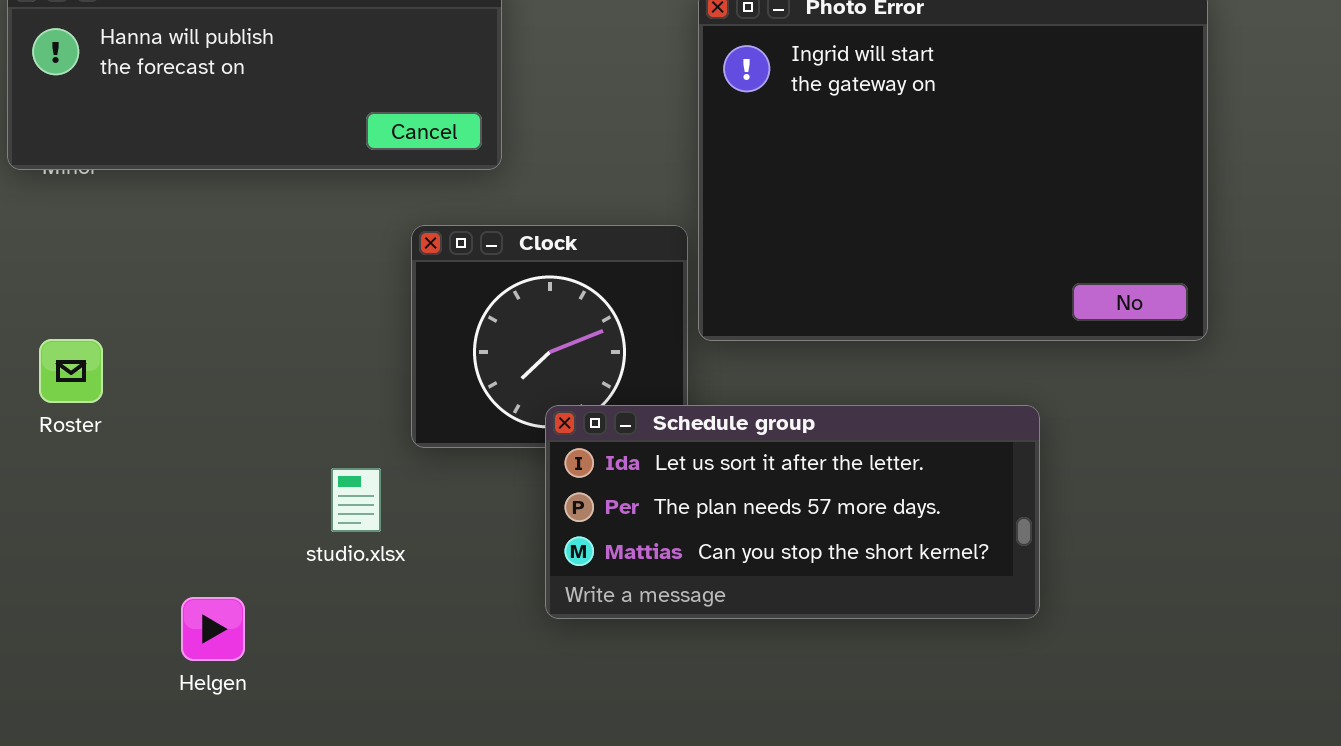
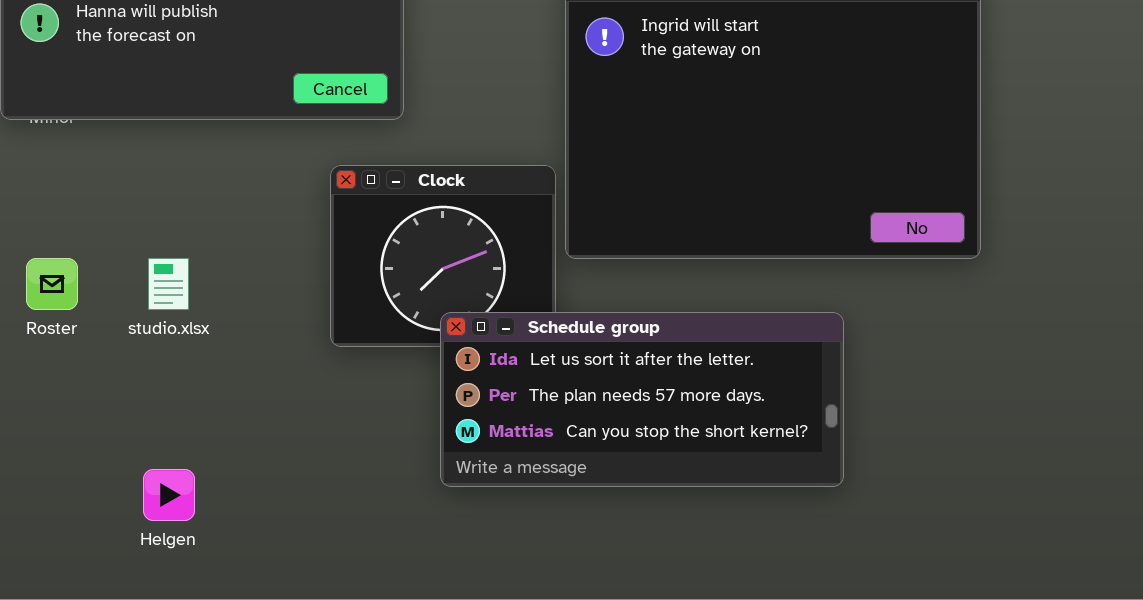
studio.xlsx: [331,468,381,532] -> [148,258,189,310], moved

